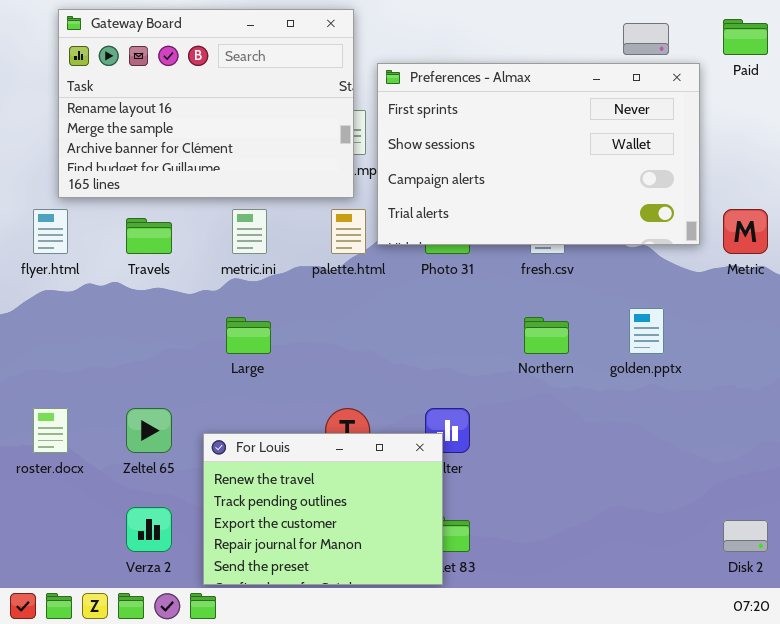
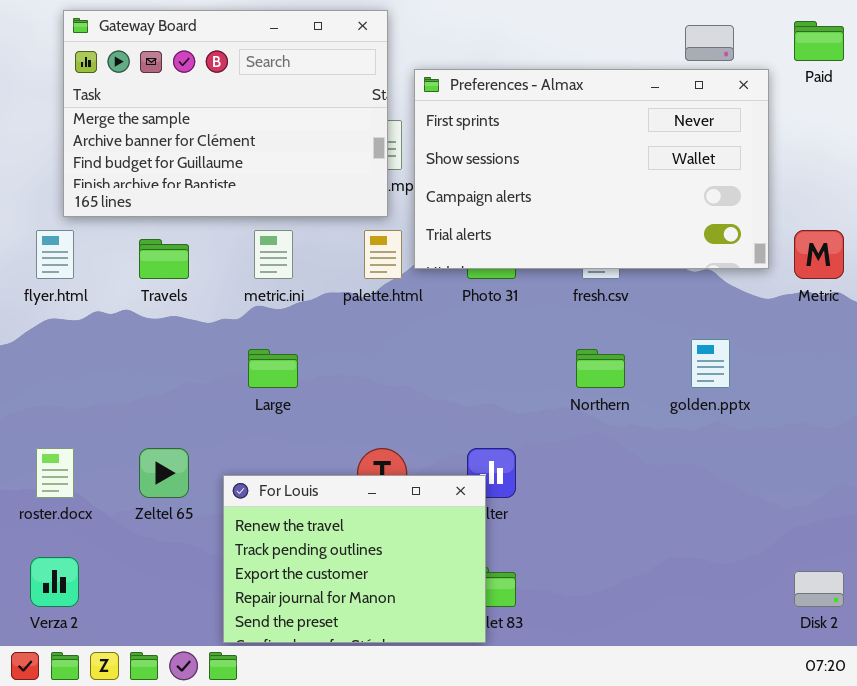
Gateway Board: [58,9,354,198] -> [63,10,388,217], scrolled down 1 row
Verza 2: [126,507,172,552] -> [30,557,79,607], moved

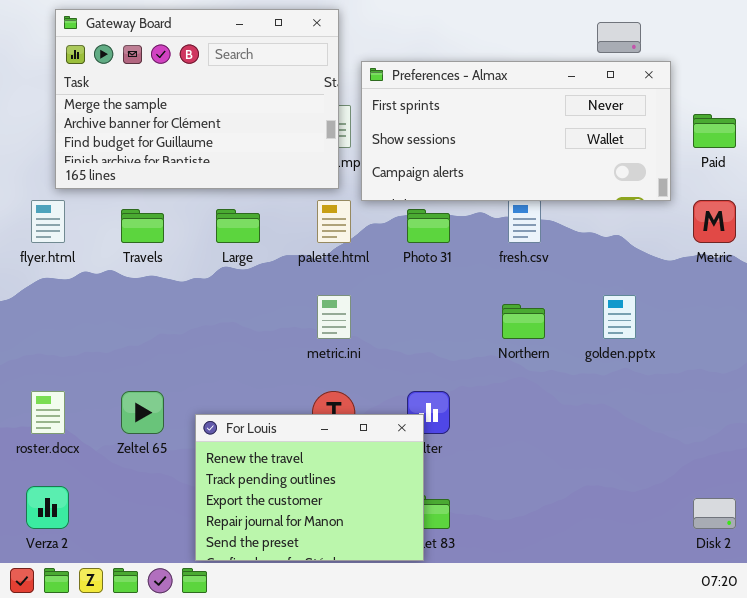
Paid: [794,21,844,61] -> [693,114,736,148], moved
Preferences - Almax: [414,69,769,269] -> [361,61,671,201], resized
metric.ini: [254,230,293,279] -> [317,295,351,339], moved
Large: [248,349,298,388] -> [216,209,260,243], moved

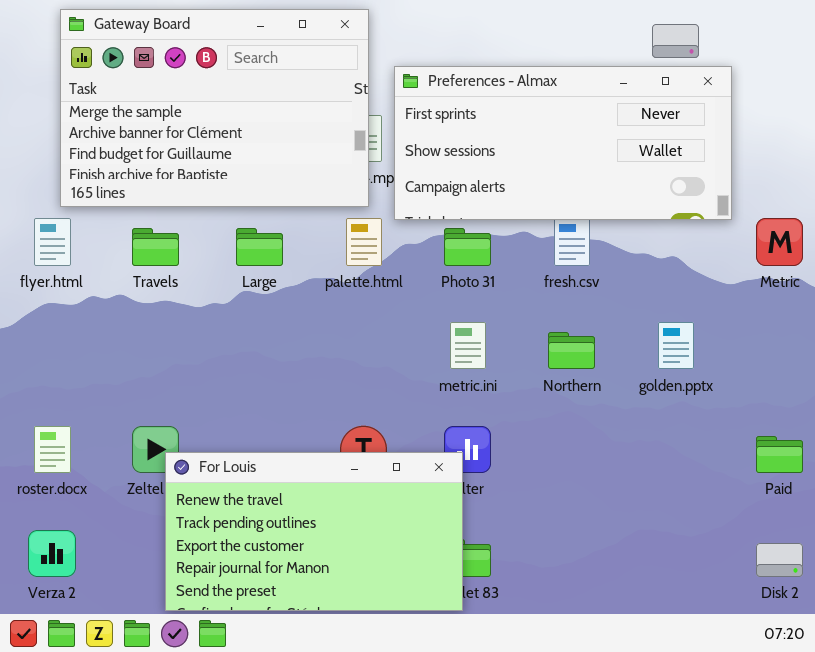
Paid: [693,114,736,148] -> [756,436,803,473], moved
metric.ini: [317,295,351,339] -> [450,322,486,369], moved
For Louis: [195,414,424,561] -> [165,452,463,611], resized

